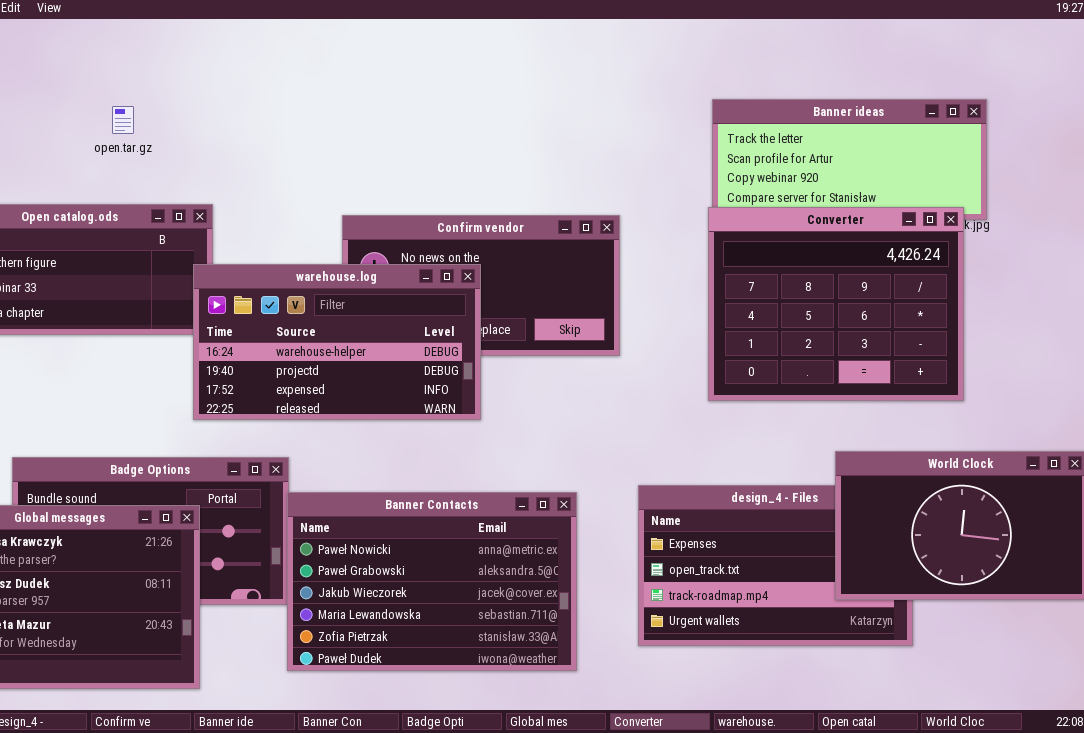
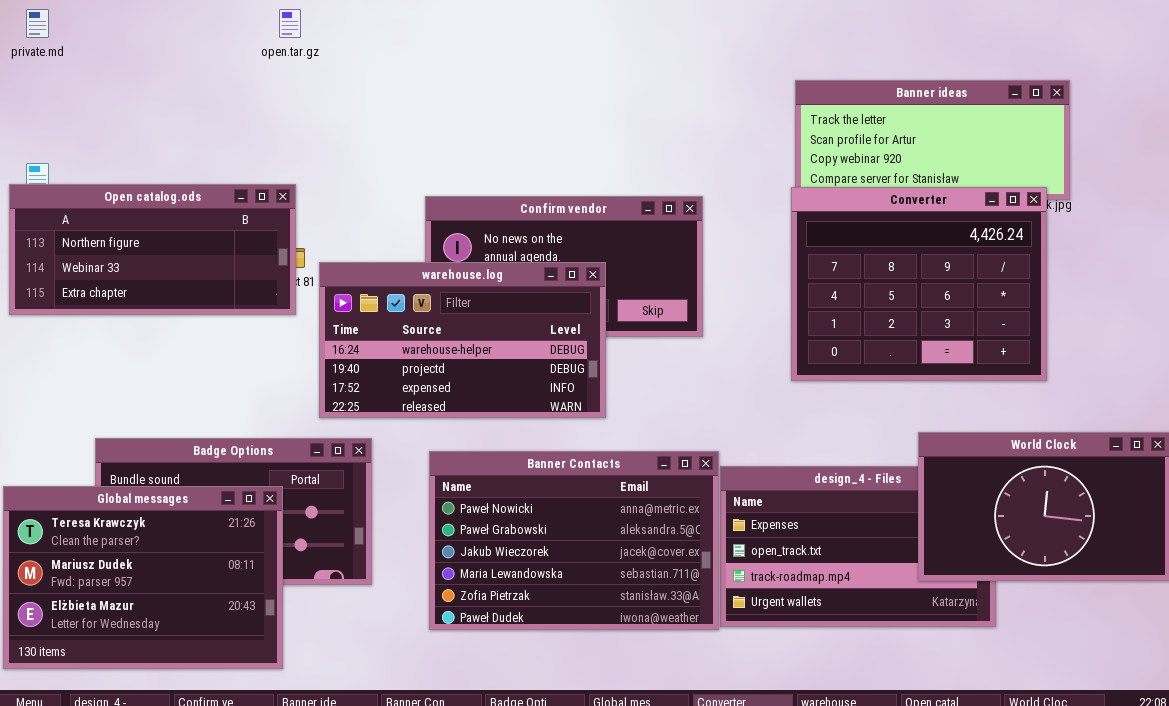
open.tar.gz: [112,106,134,134] -> [279,9,301,38], moved
warehouse.log: [193,264,481,420] -> [319,262,606,418], moved
Banner Contacts: [287,492,577,671] -> [429,451,719,630], moved

